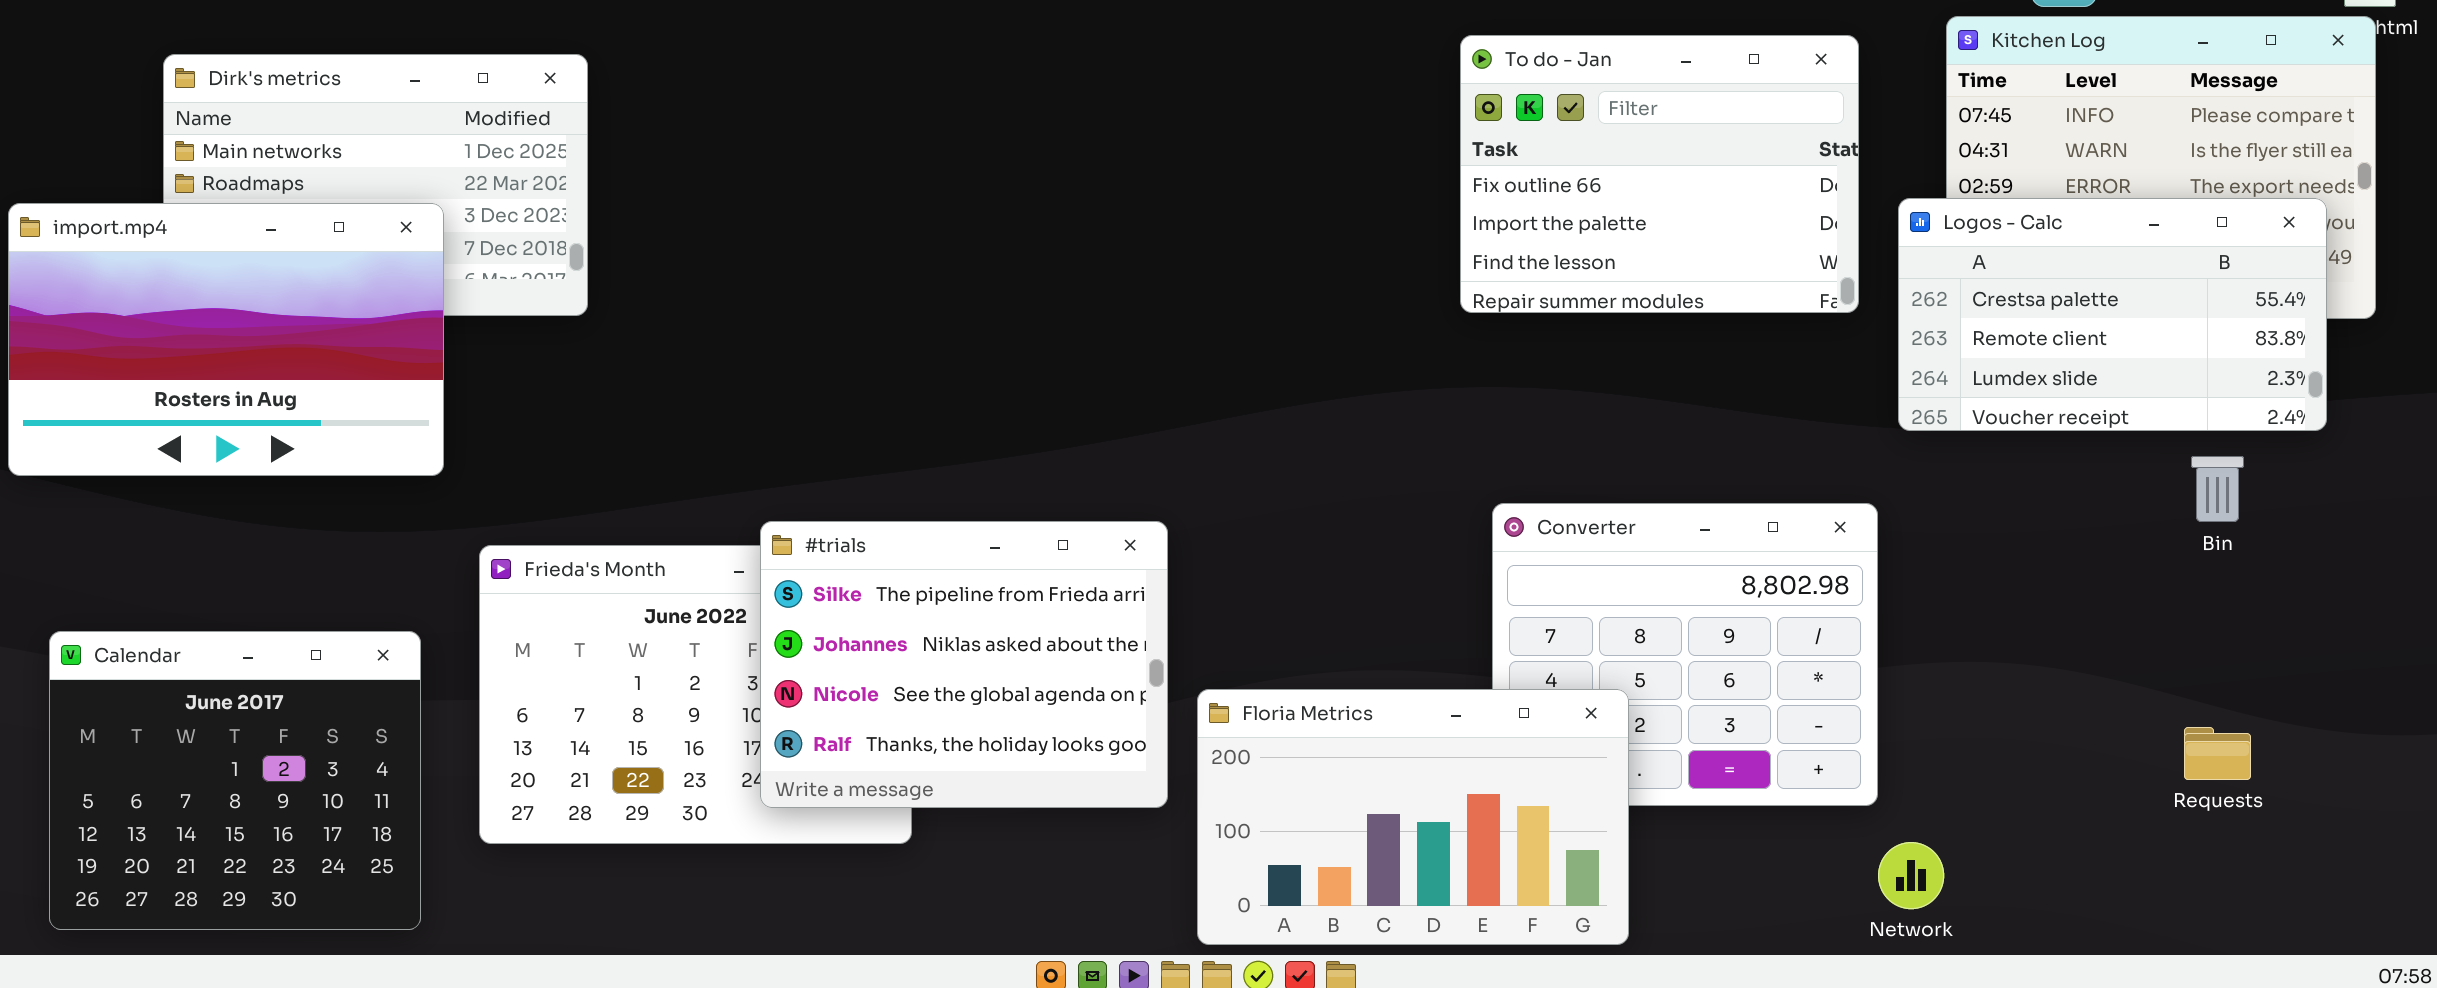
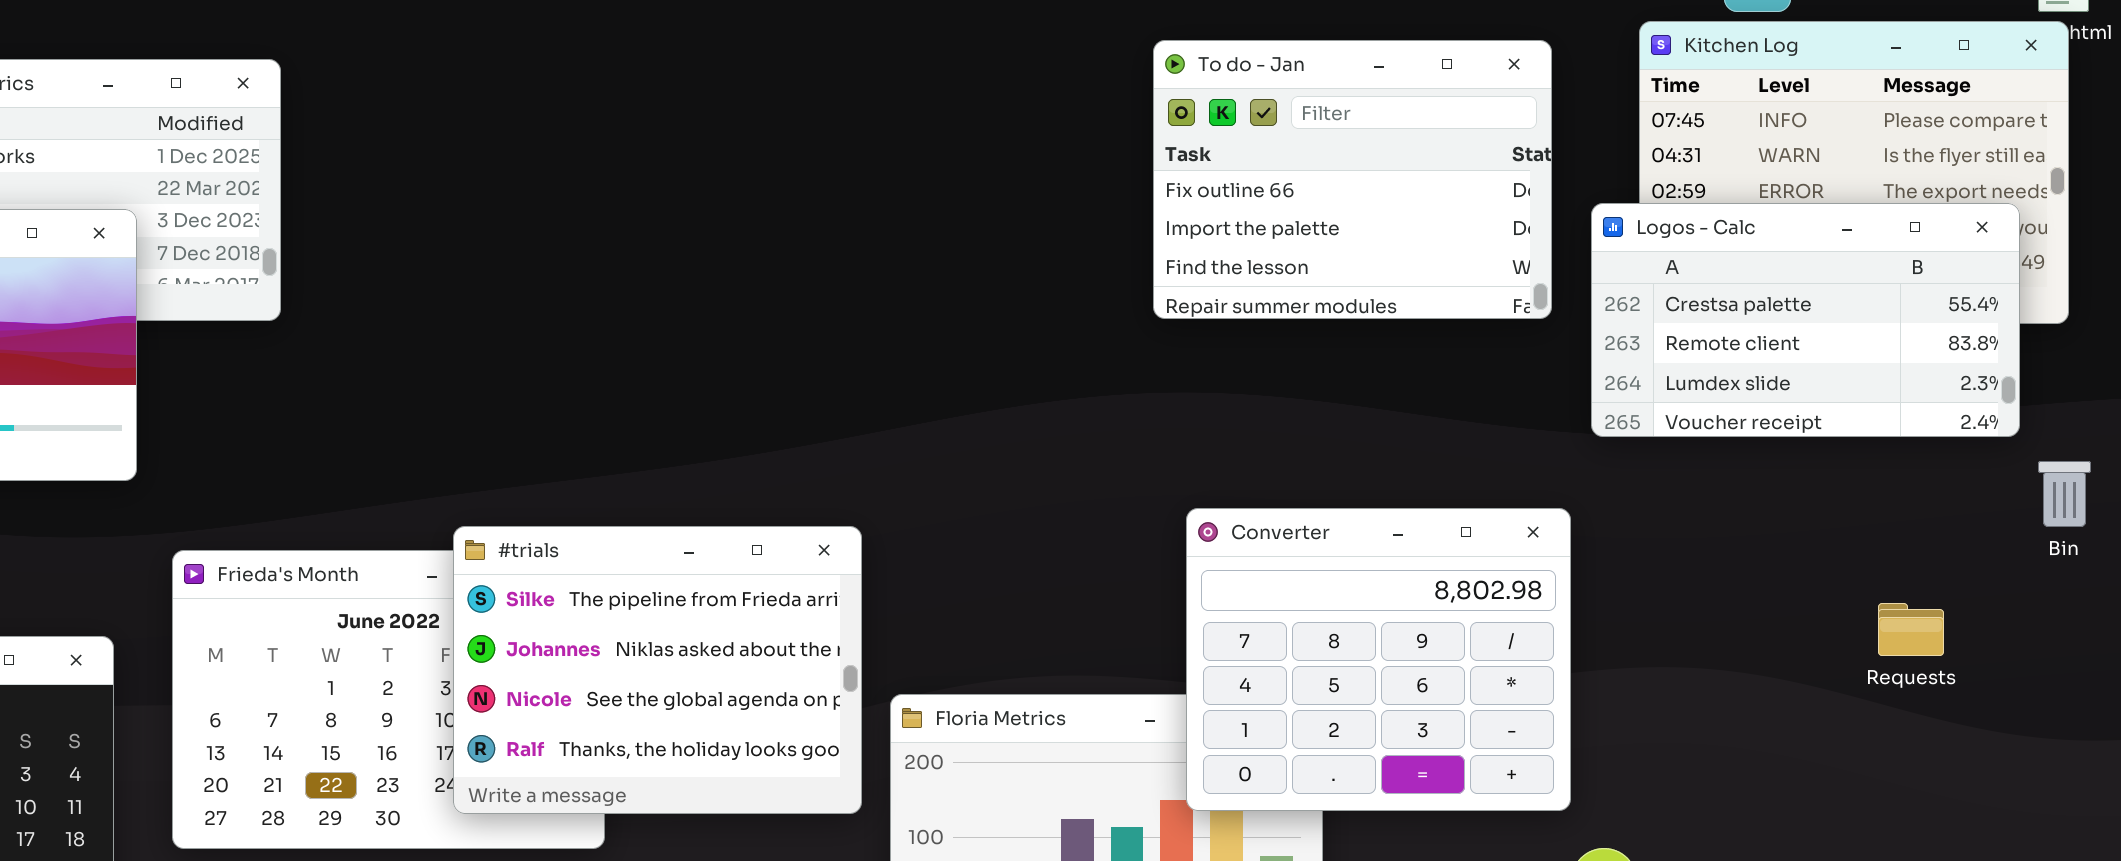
Bin: [2191,456,2244,522] -> [2038,461,2091,527], moved
Converter: [1492,503,1878,806] -> [1186,508,1571,811], raised
Requests: [2184,727,2251,780] -> [1878,603,1944,656], moved

